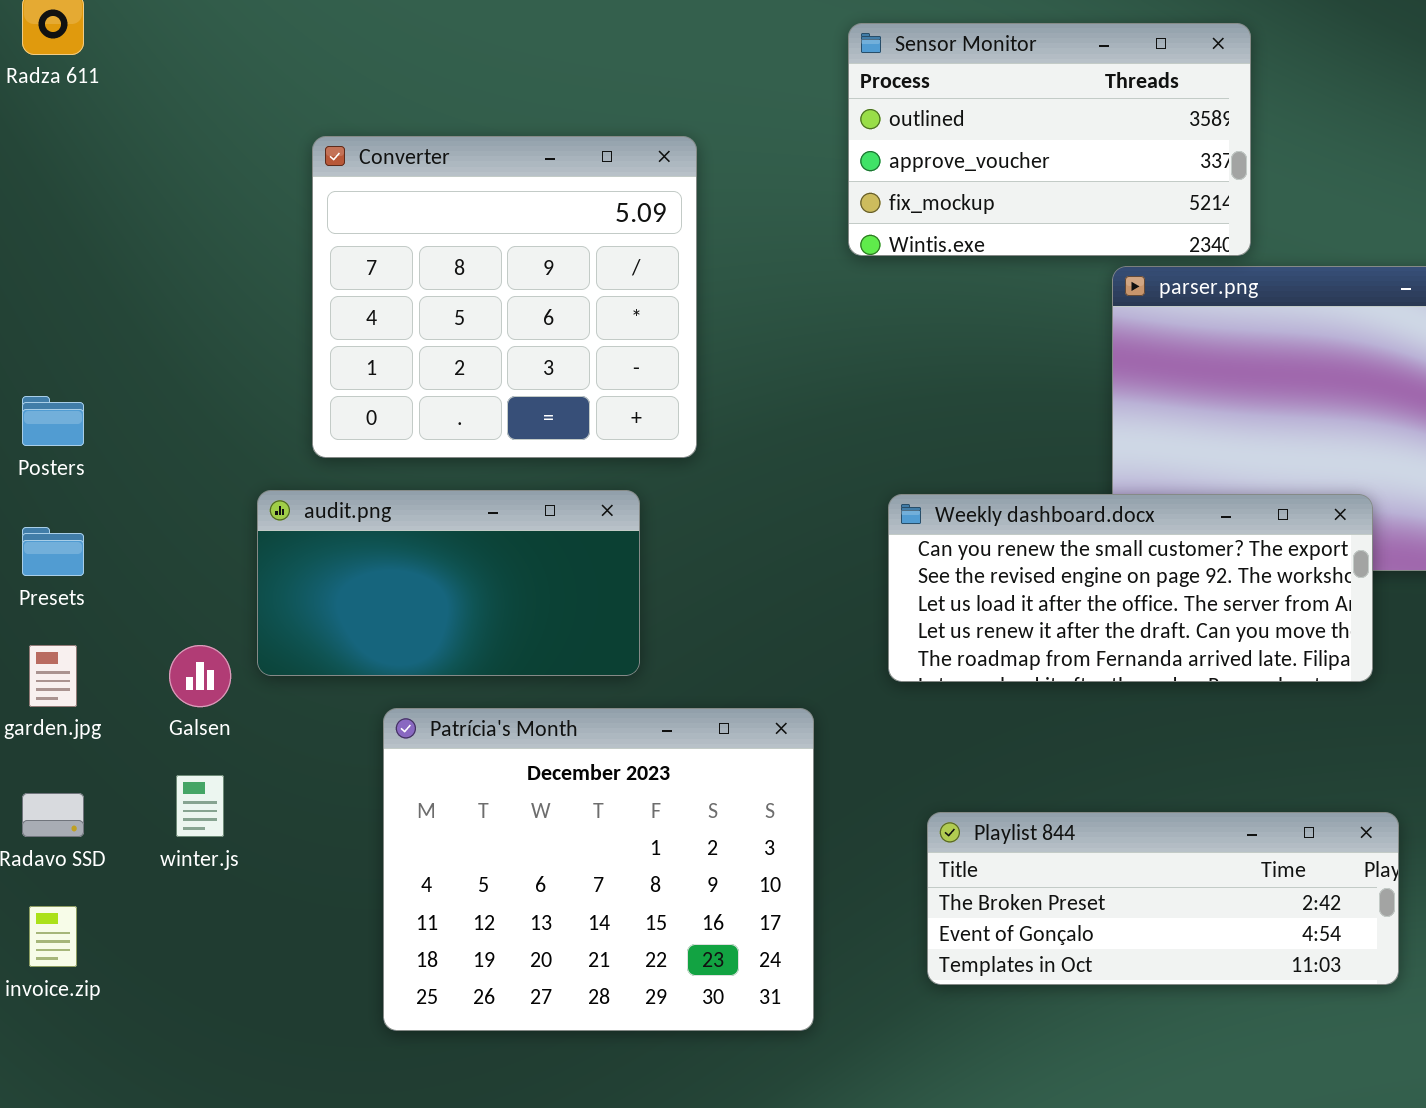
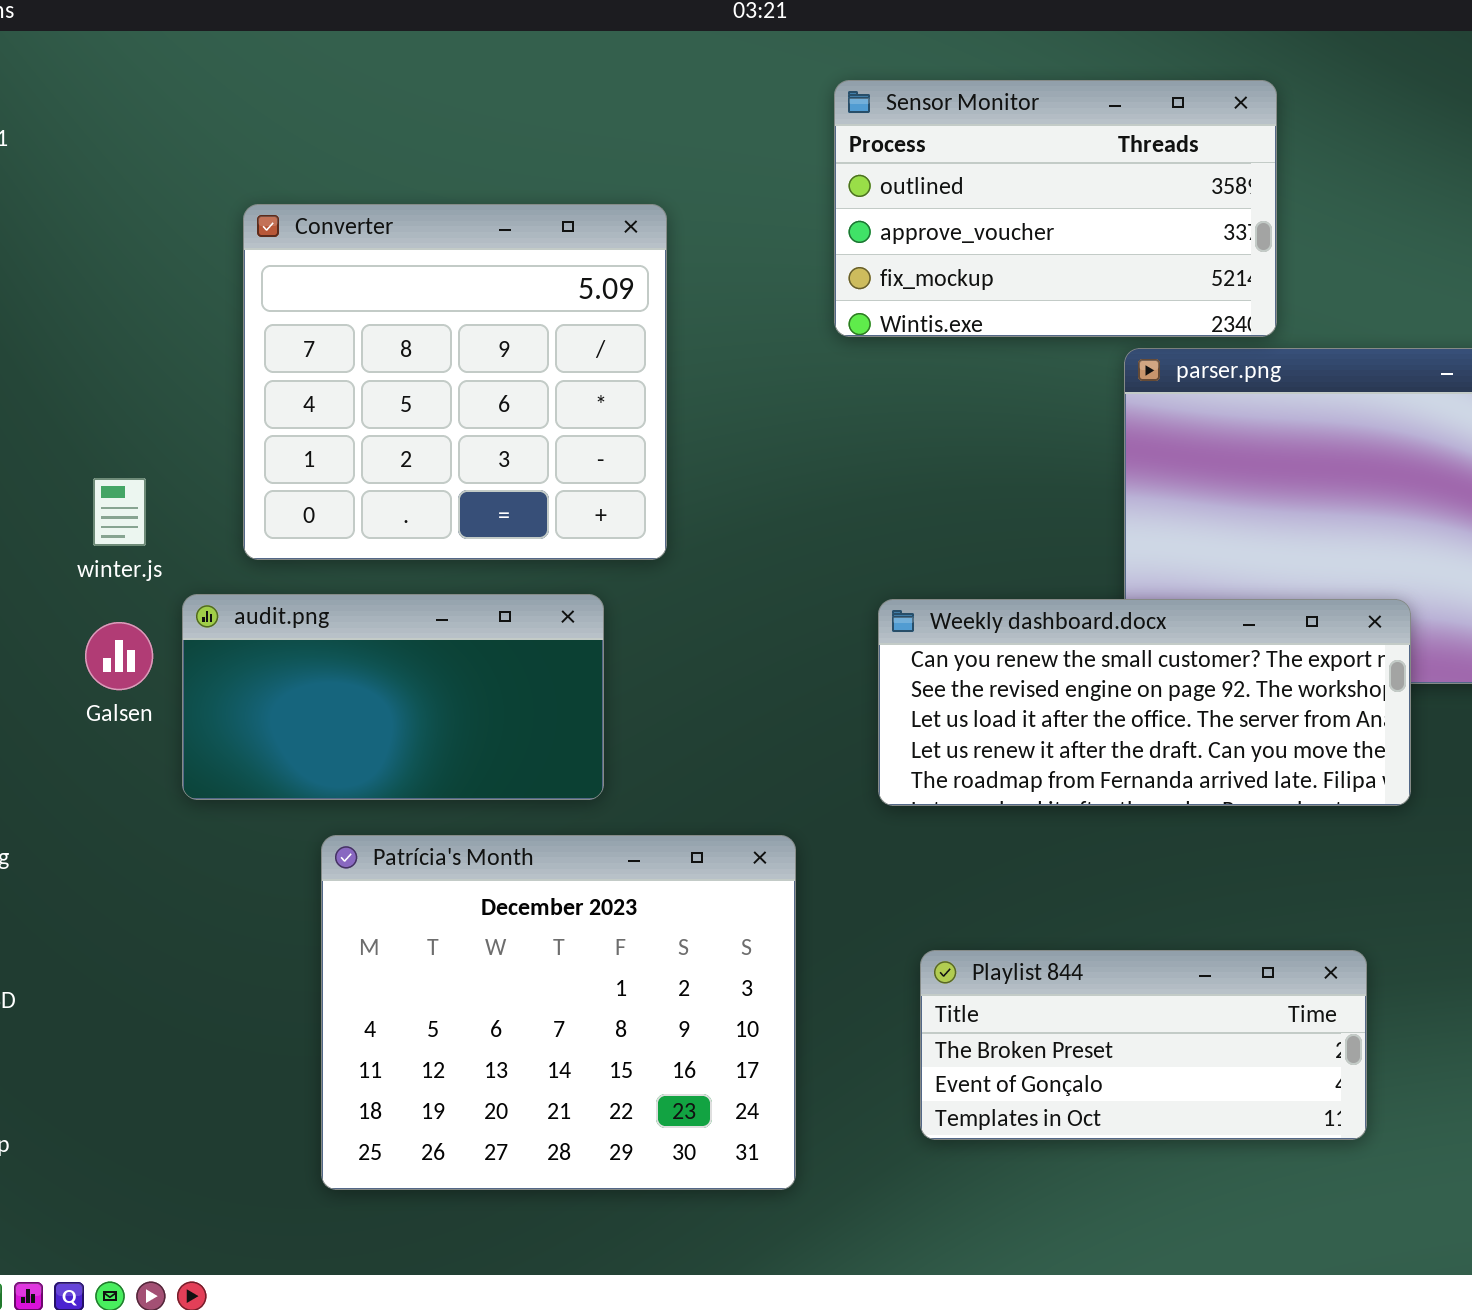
Galsen: [169,645,231,707] -> [85,622,153,690], moved
winter.js: [176,775,224,837] -> [93,478,146,546], moved
Playlist 844: [927,812,1399,985] -> [920,950,1367,1140], resized

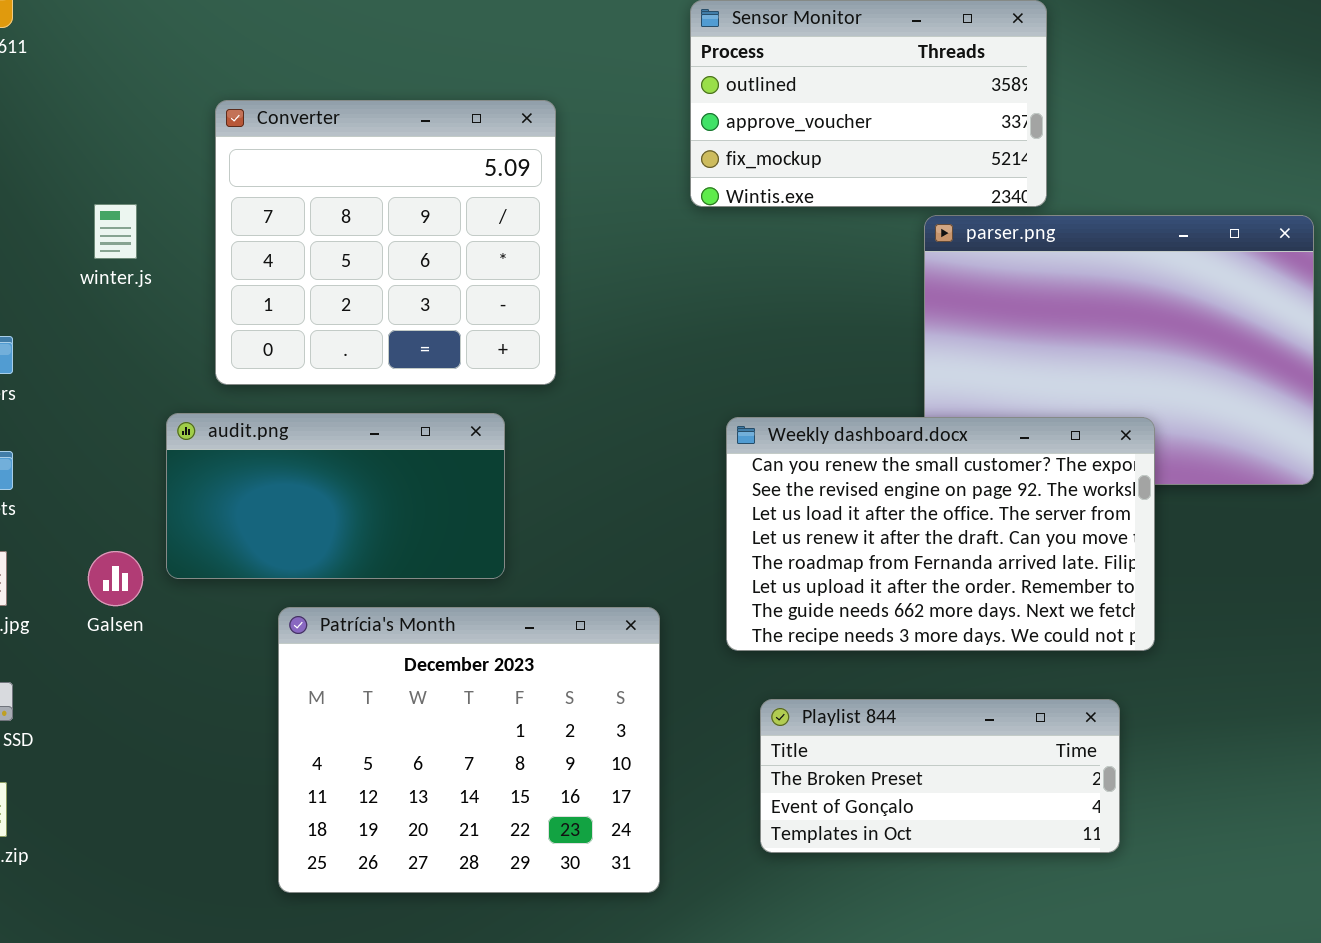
winter.js: [93,478,146,546] -> [94,204,137,259], moved
Weekly dashboard.docx: [878,599,1411,806] -> [726,417,1155,651], resized
Galsen: [85,622,153,690] -> [88,551,143,606], moved

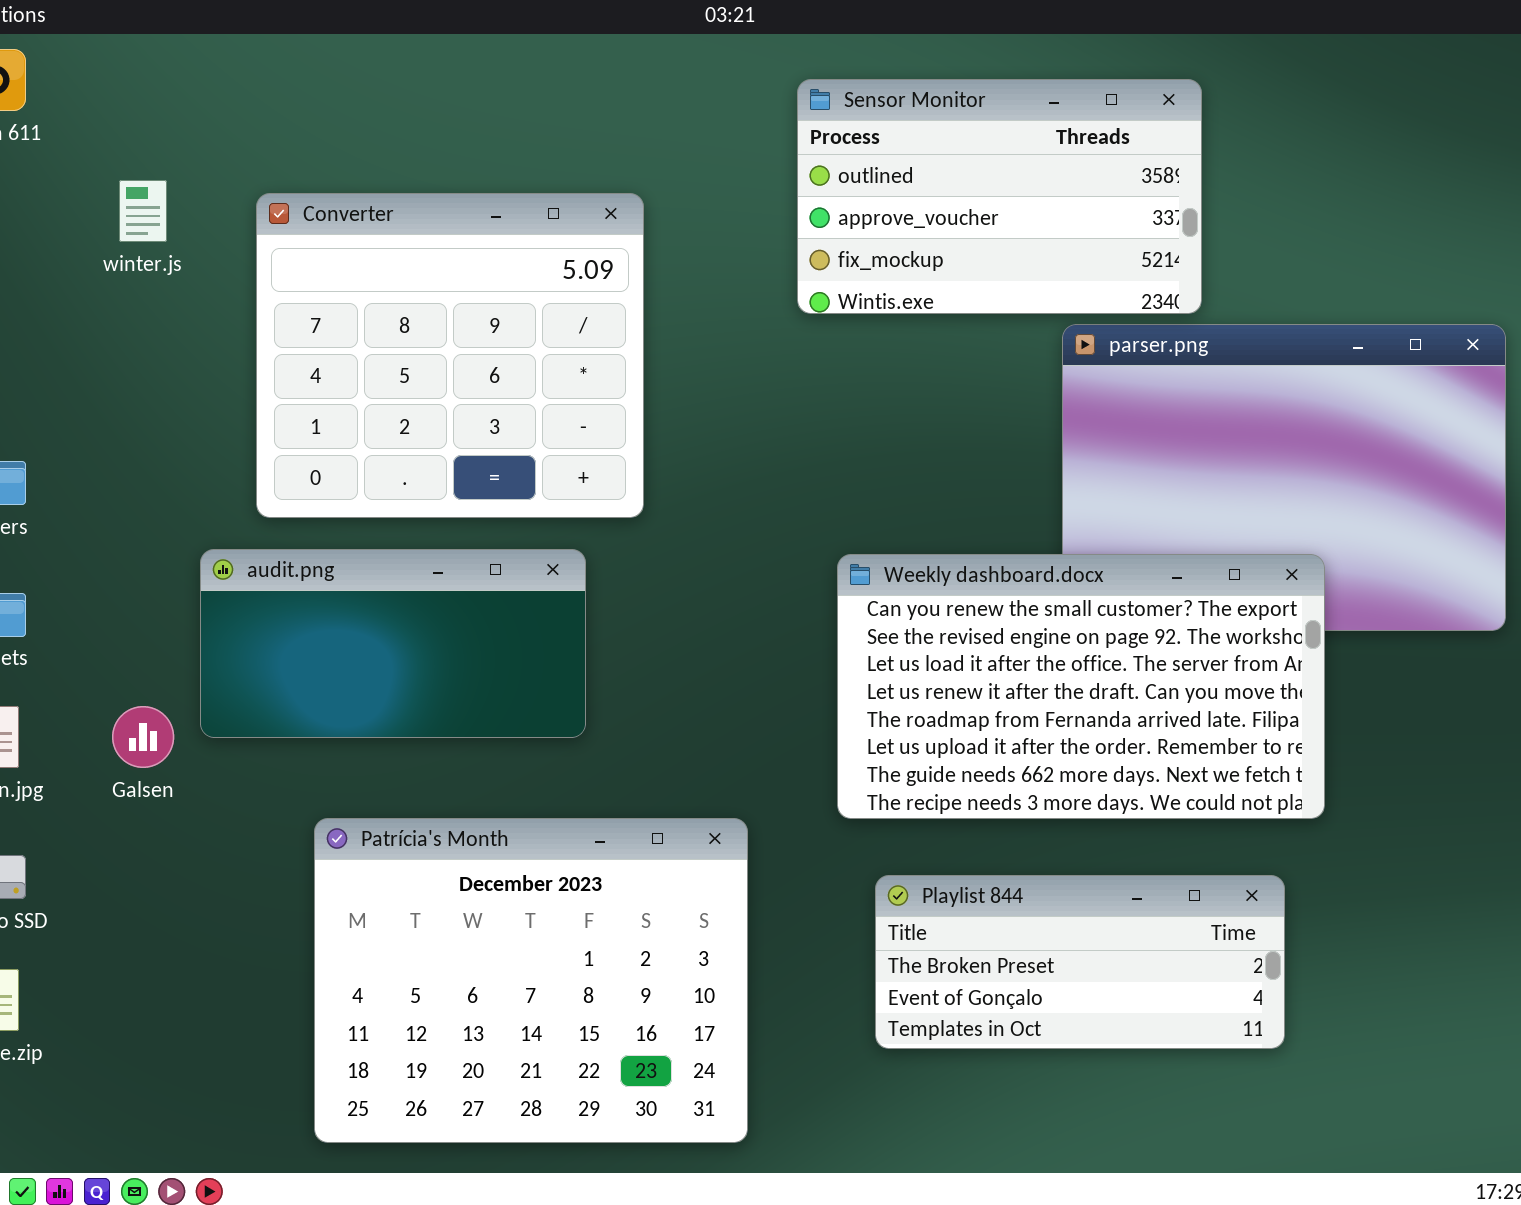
winter.js: [94,204,137,259] -> [119,180,167,242], moved
Patrícia's Month: [278,607,660,893] -> [314,818,748,1143], moved

